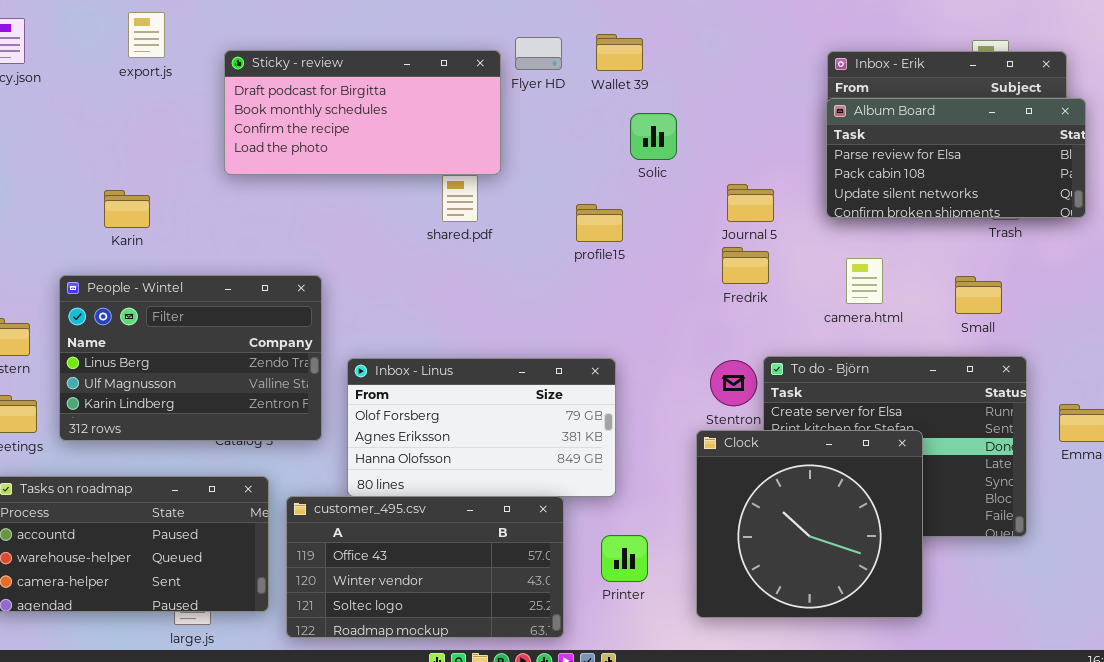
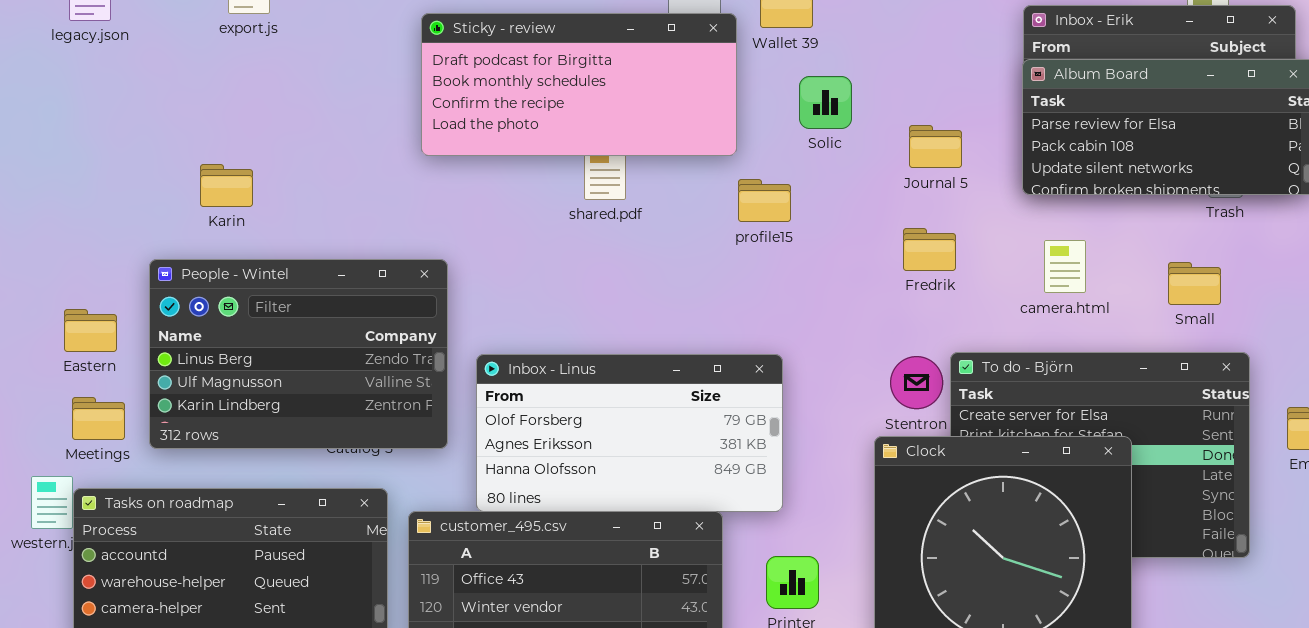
Sticky - review: [224,50,501,175] -> [421,13,737,156], moved
Journal 5: [727,184,774,222] -> [909,125,962,168], moved

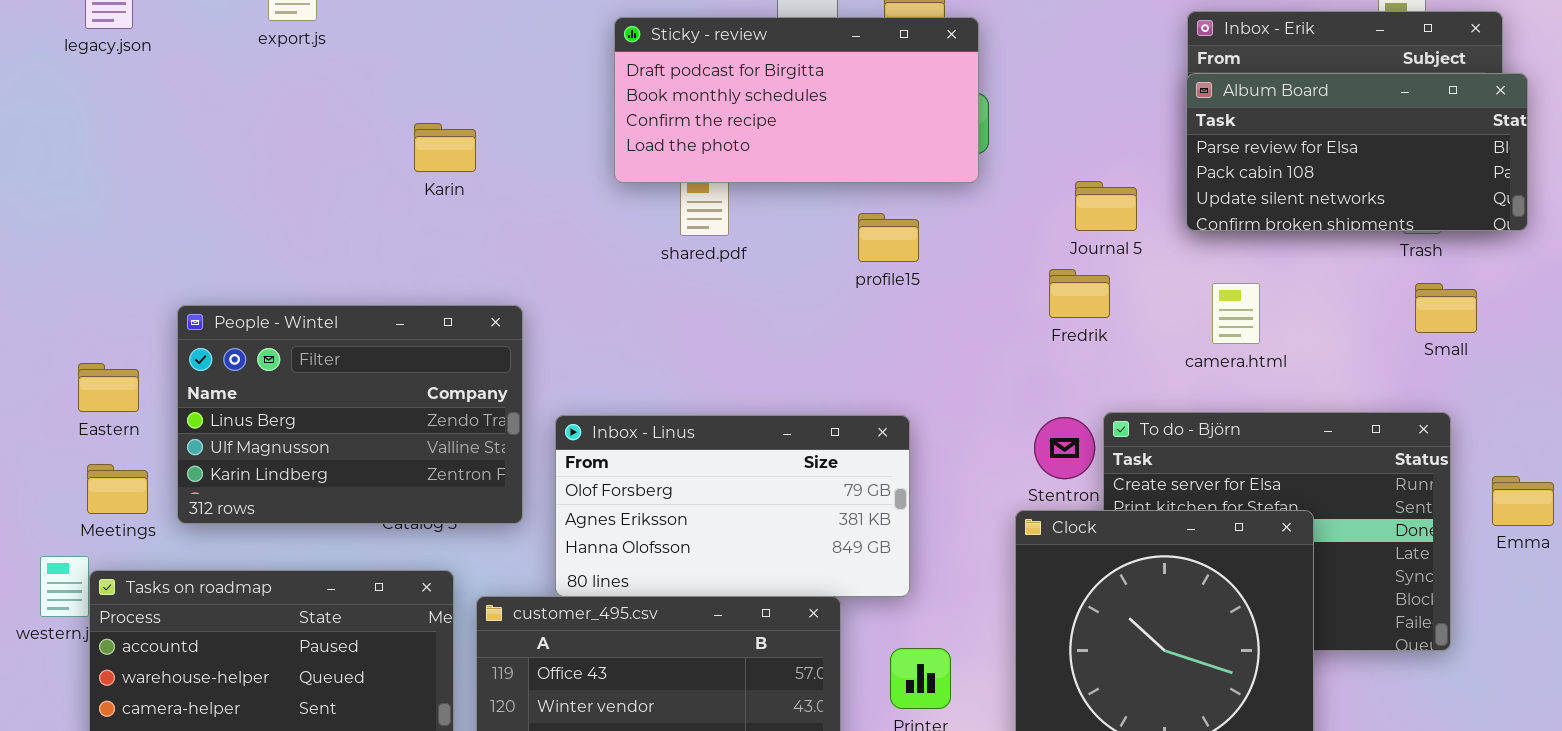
Sticky - review: [421,13,737,156] -> [614,17,979,183], moved
Journal 5: [909,125,962,168] -> [1075,181,1137,231], moved
Karin: [200,164,253,207] -> [414,123,476,172], moved
Small: [1168,262,1221,305] -> [1415,283,1477,333], moved

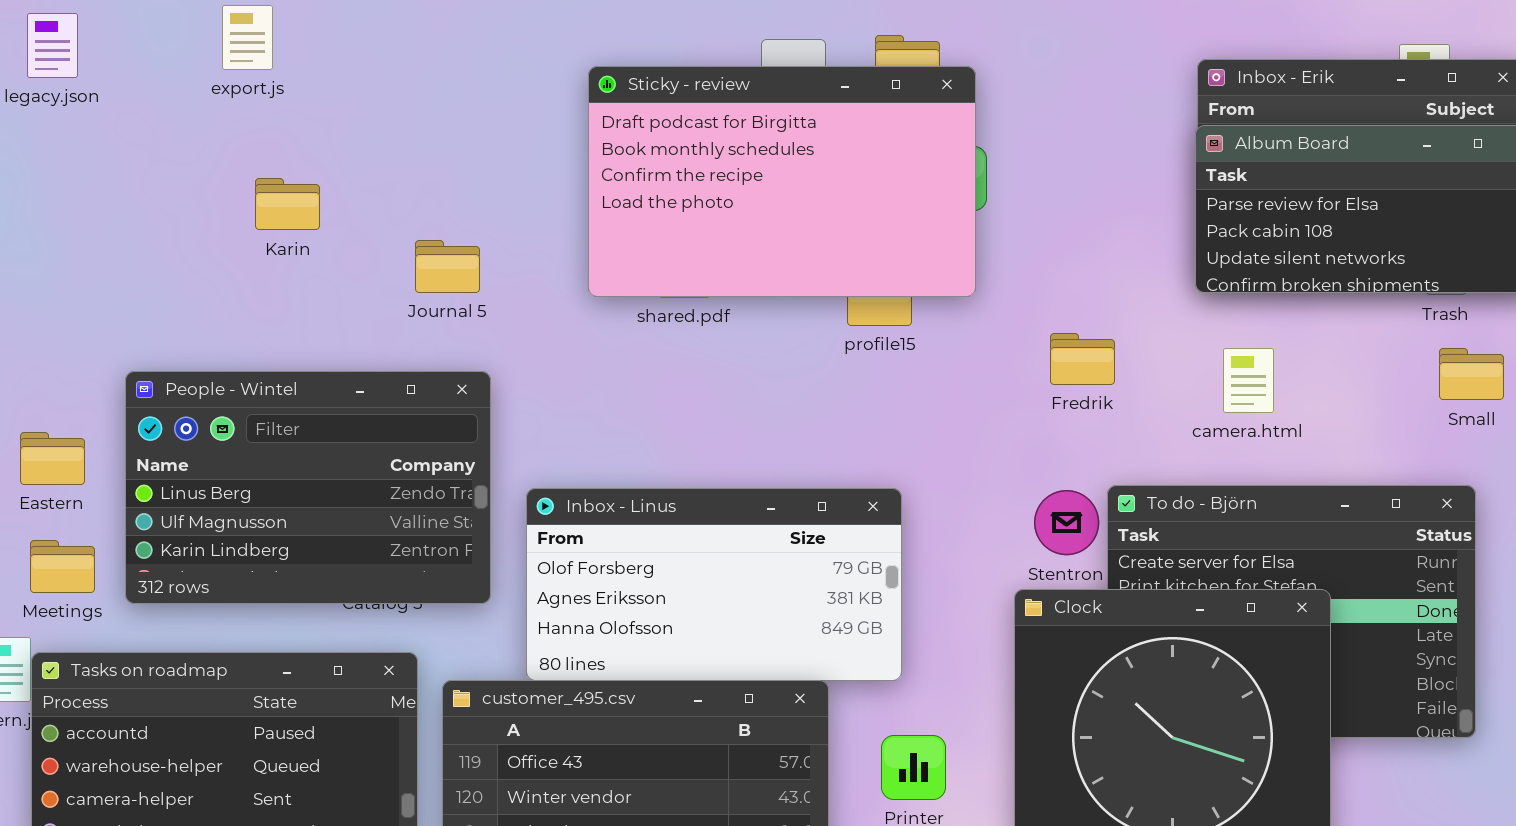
Sticky - review: [614,17,979,183] -> [588,66,976,297], resized
Karin: [414,123,476,172] -> [255,178,320,230], moved
Journal 5: [1075,181,1137,231] -> [415,240,480,293], moved

